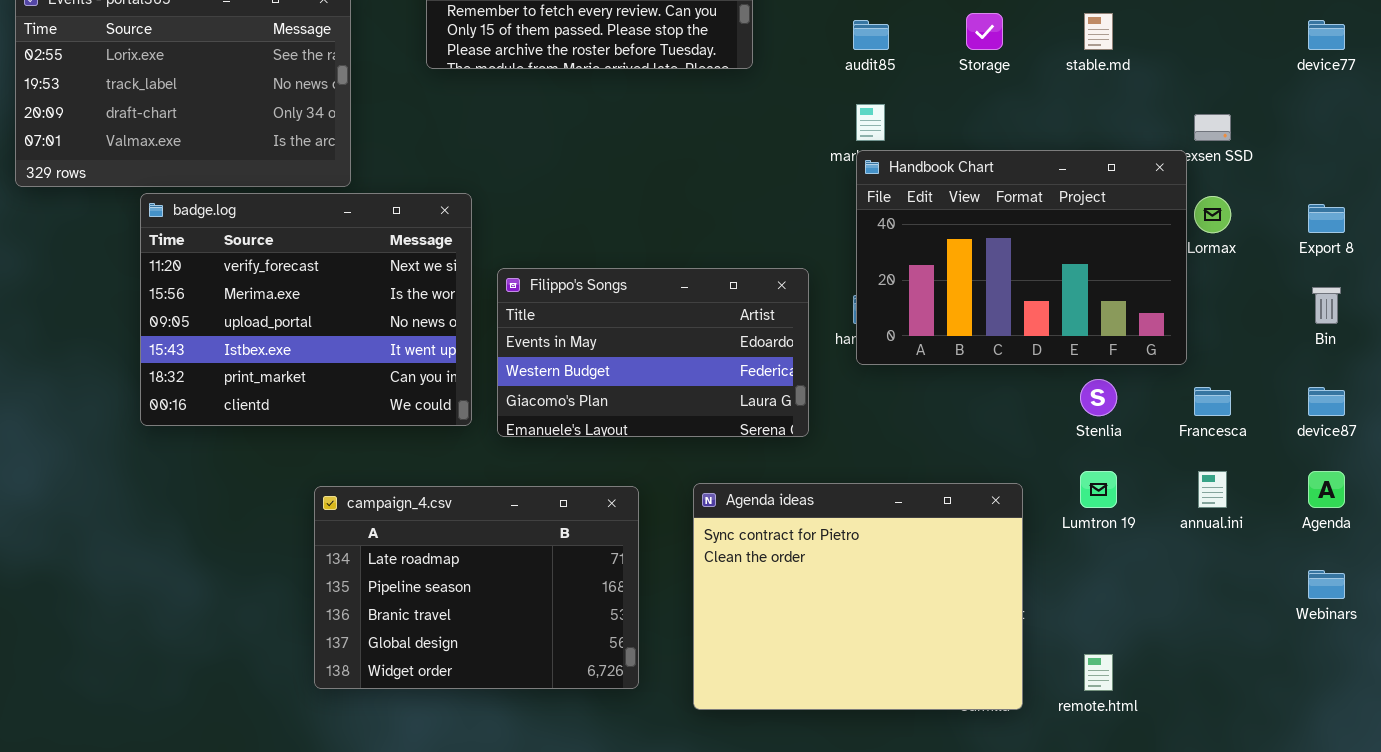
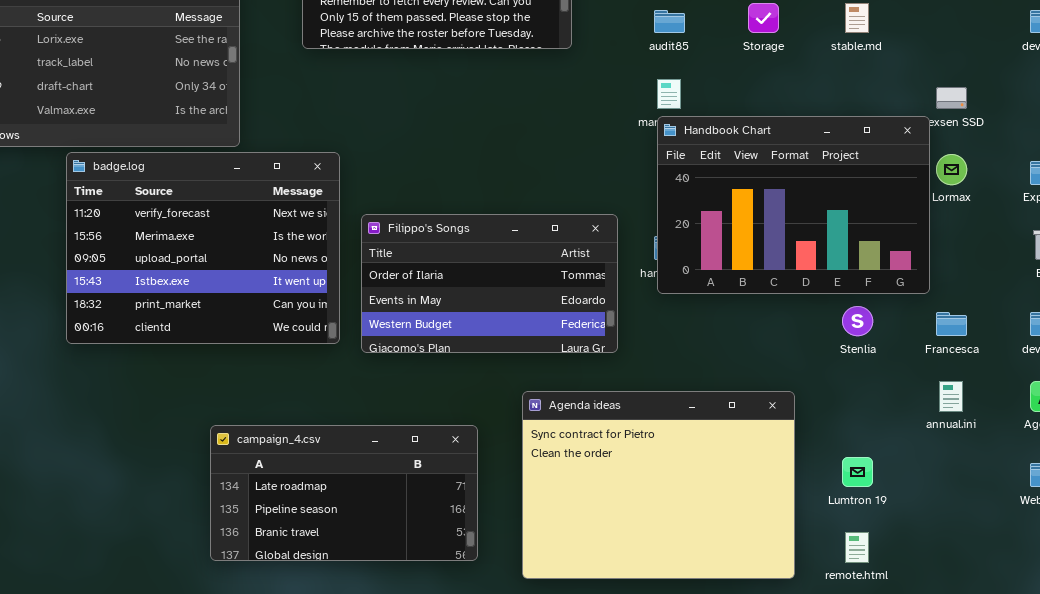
Filippo's Songs: [497,268,809,437] -> [361,214,618,353], scrolled up 1 row
Lumtron 19: [1080,471,1117,508] -> [842,457,873,487], moved
campaign_4.csv: [314,486,639,689] -> [210,425,478,561], resized

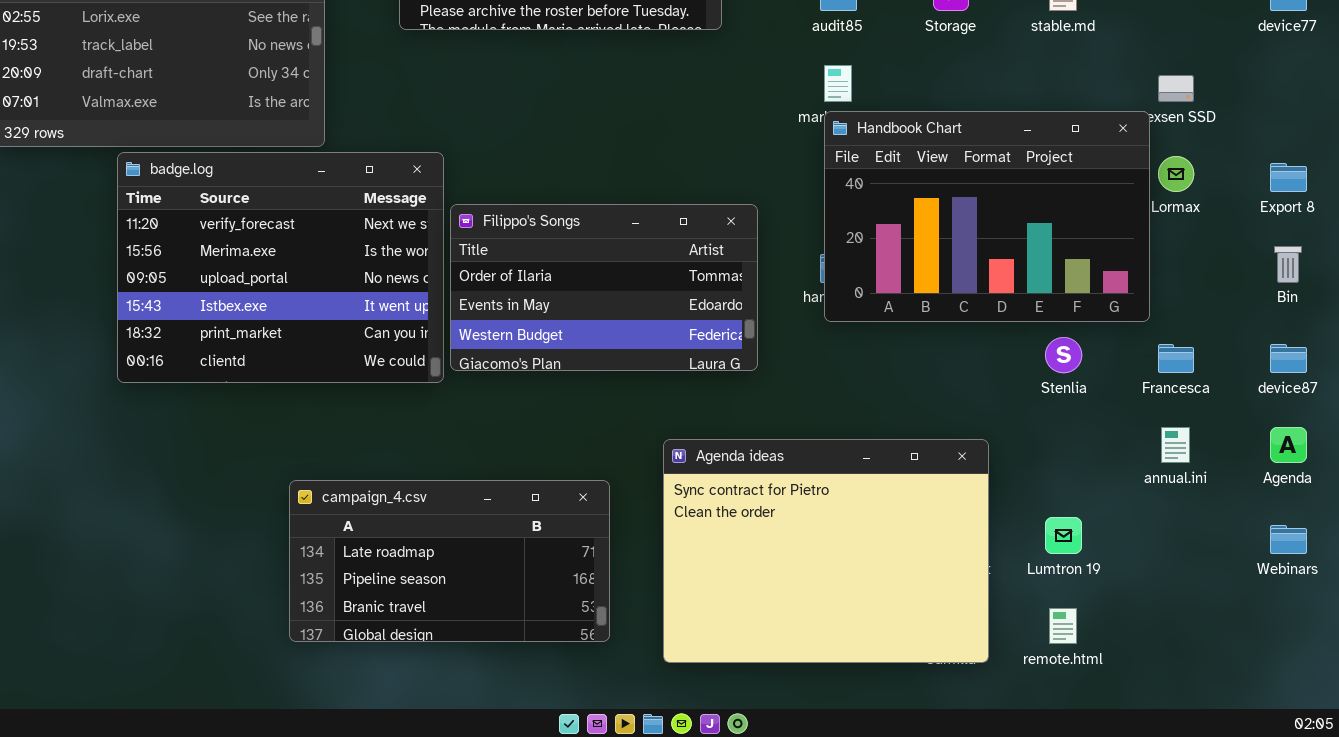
Filippo's Songs: [361,214,618,353] -> [450,204,758,371], moved

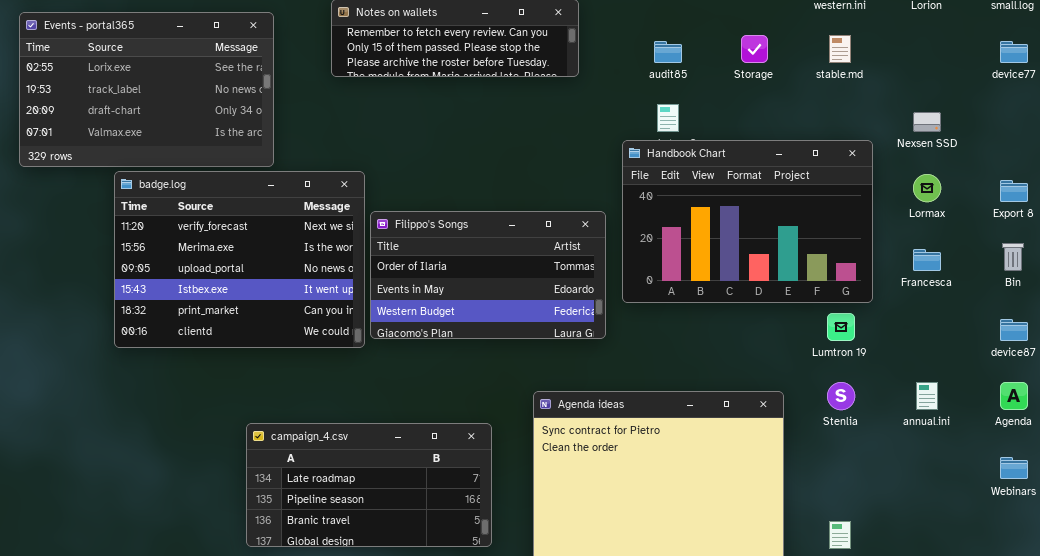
Handbook Chart: [824,111,1150,322] -> [622,140,873,303], moved
Stenlia: [1045,337,1082,373] -> [827,382,855,410], moved
Francesca: [1158,344,1194,373] -> [913,249,941,271], moved
Lumtron 19: [1045,517,1082,554] -> [827,313,855,341], moved

